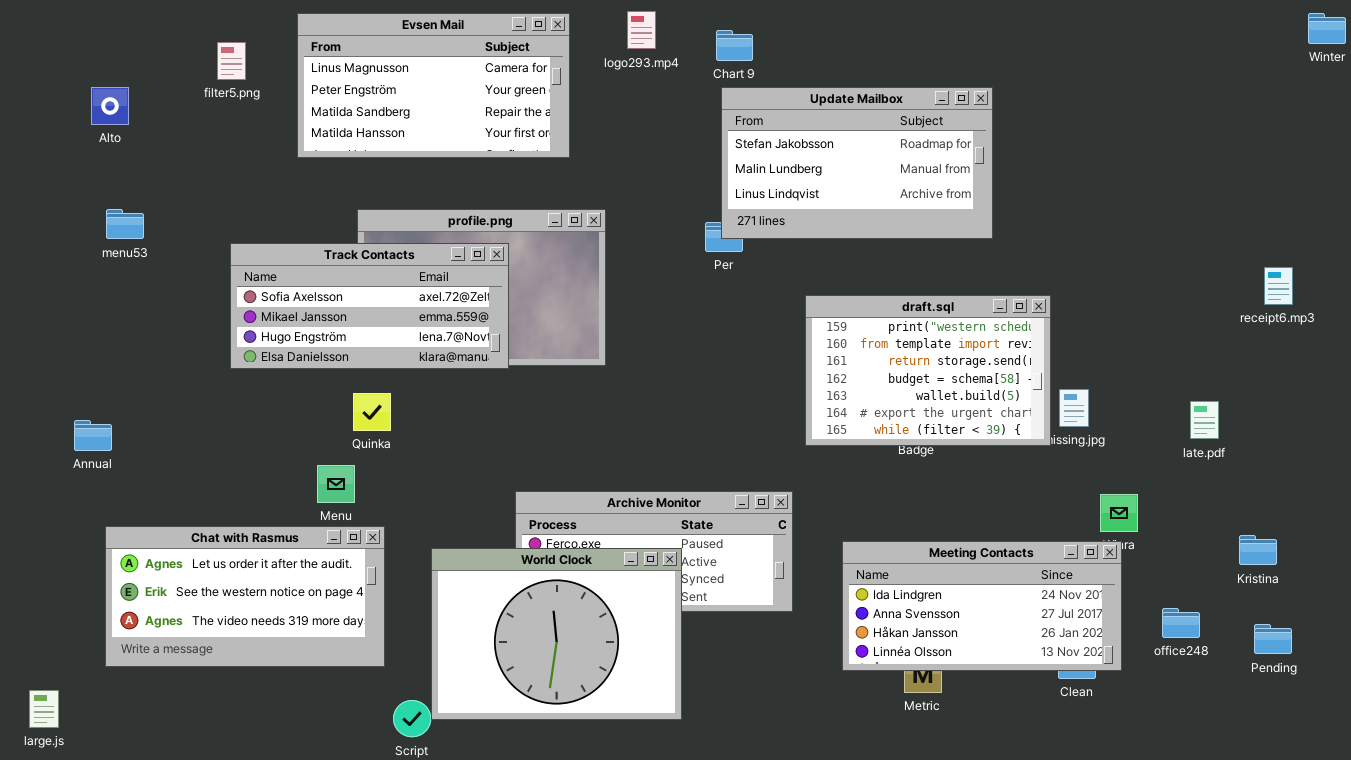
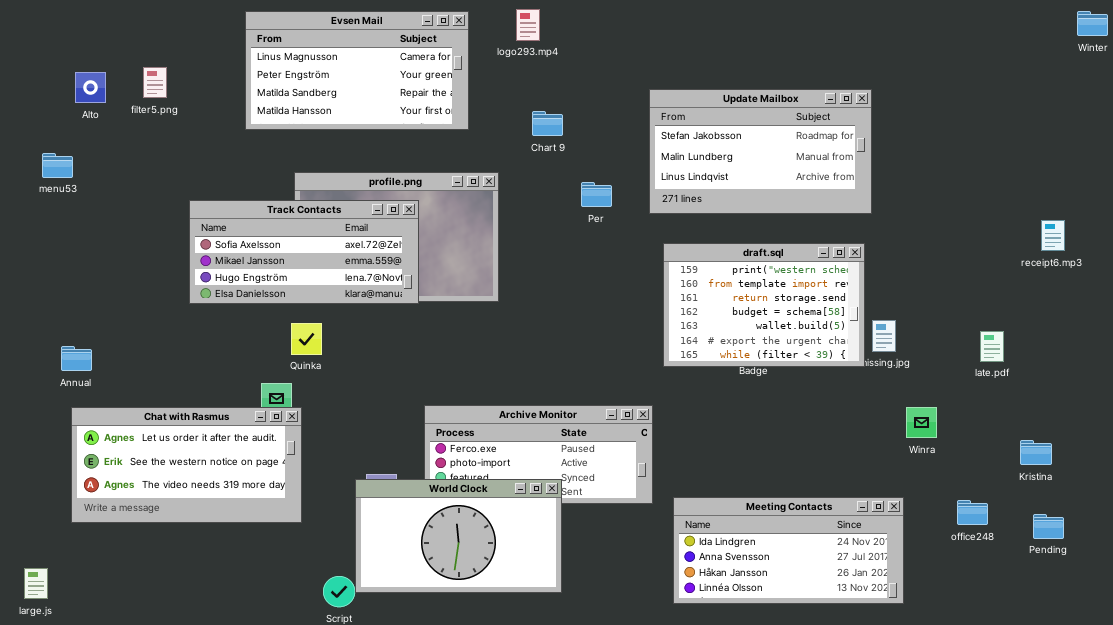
Chart 9: [716,30,753,61] -> [532,111,563,136], moved
filter5.png: [217,42,246,80] -> [143,67,167,98], moved
Update Mailbox: [721,87,993,239] -> [649,89,872,214], moved
menu53: [106,209,144,239] -> [42,153,73,178], moved
Chat with Rasmus: [105,526,385,667] -> [71,407,302,523], moved
Meeting Contacts: [842,541,1122,671] -> [673,497,904,604], moved
World Clock: [431,548,682,720] -> [355,479,562,593], resized

